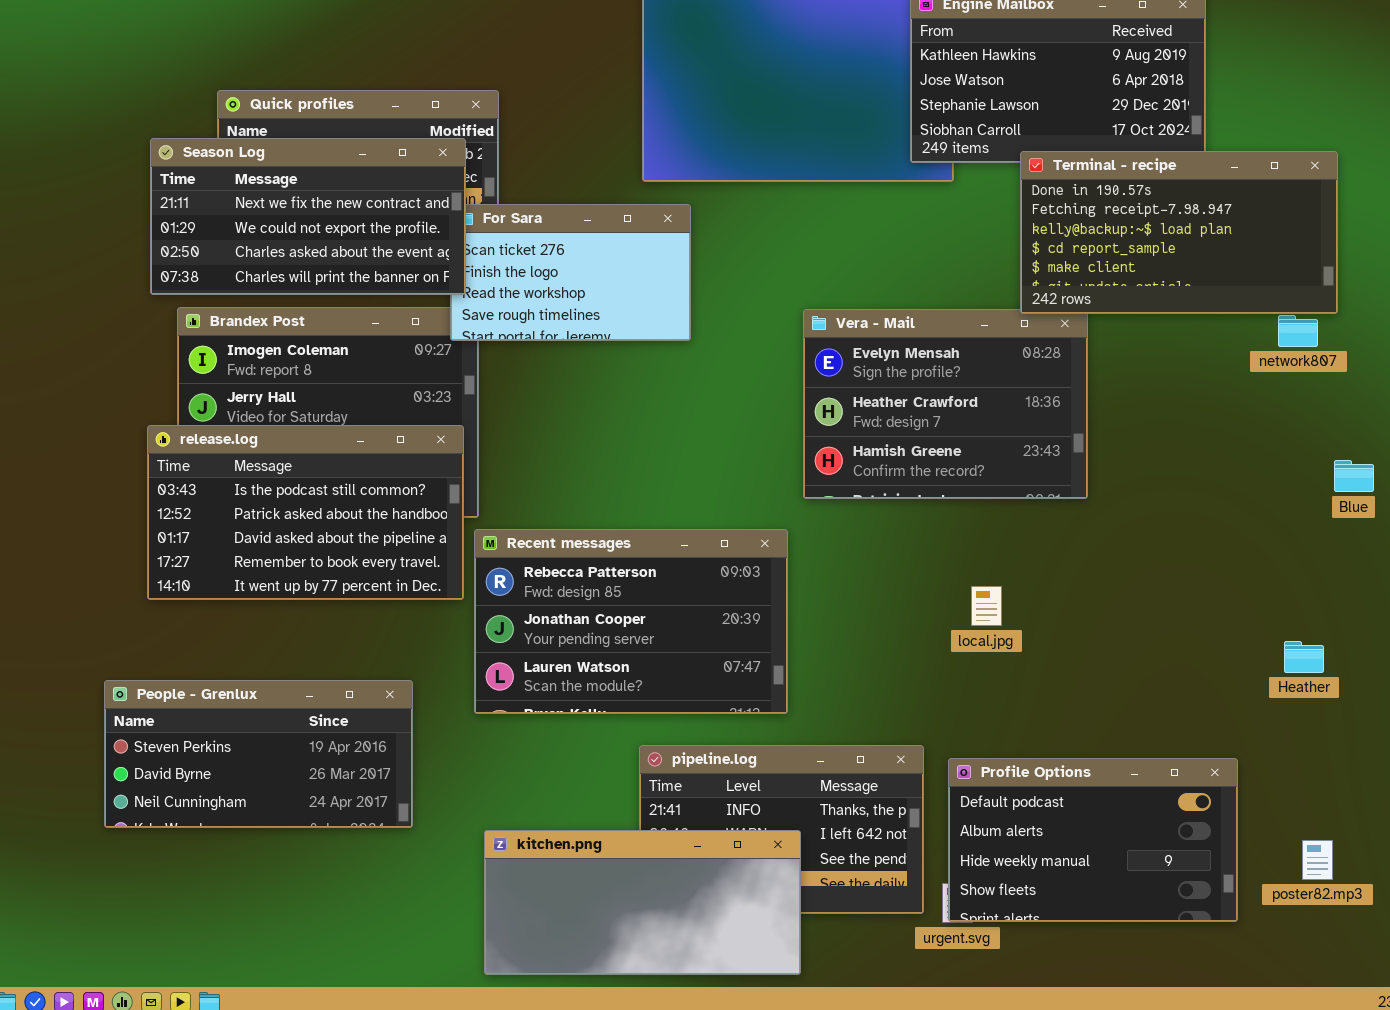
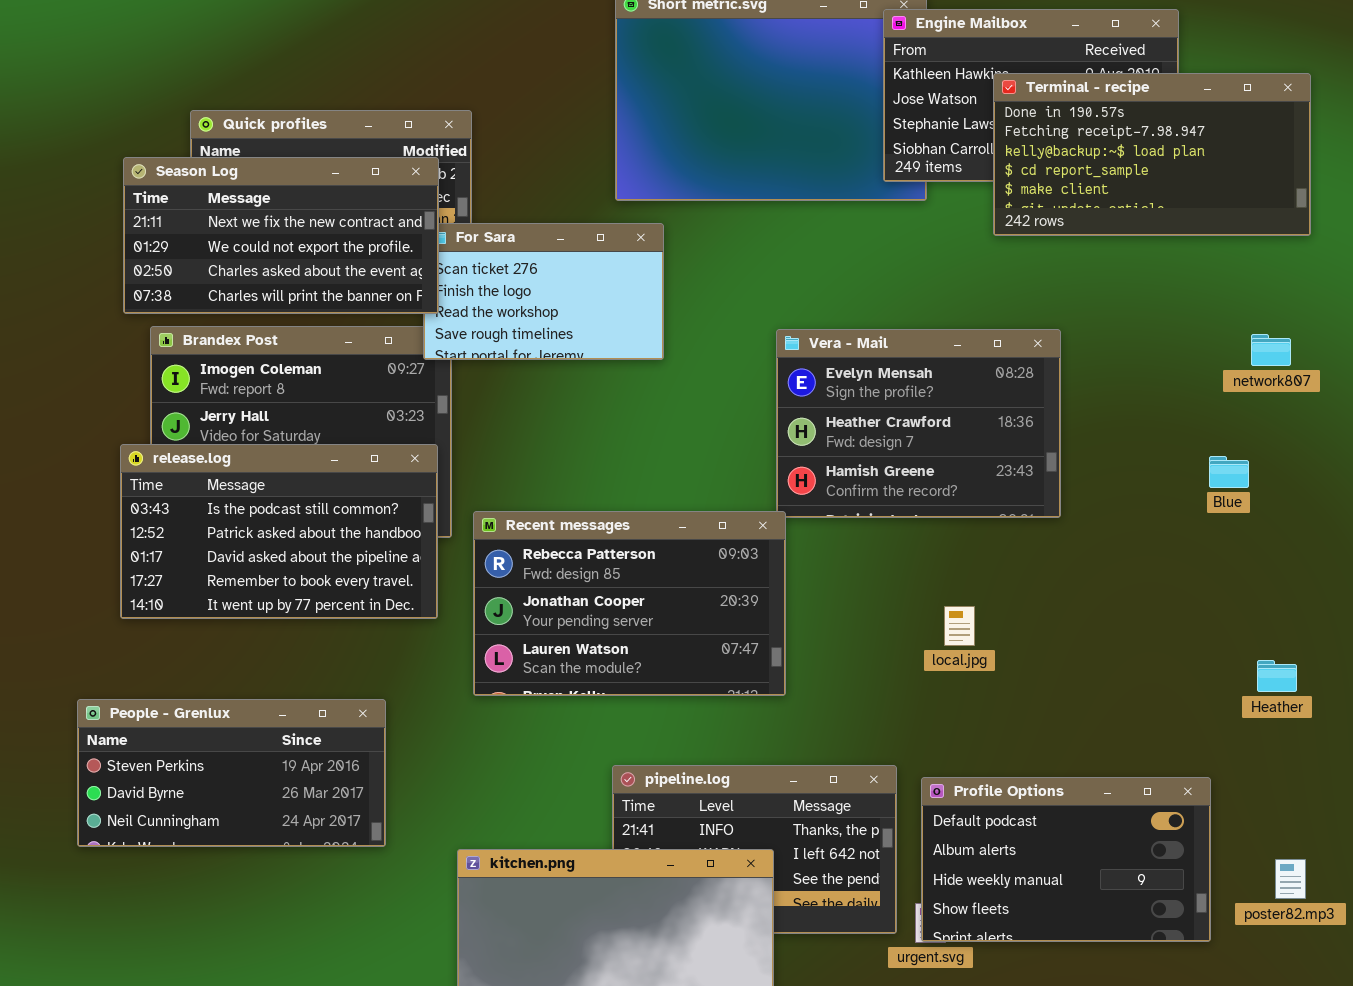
Terminal - recipe: [1020,151,1338,314] -> [993,73,1311,236], moved
Blue: [1334,460,1374,492] -> [1209,456,1249,488], moved
Recent messages: [474,529,788,714] -> [473,511,786,696], moved

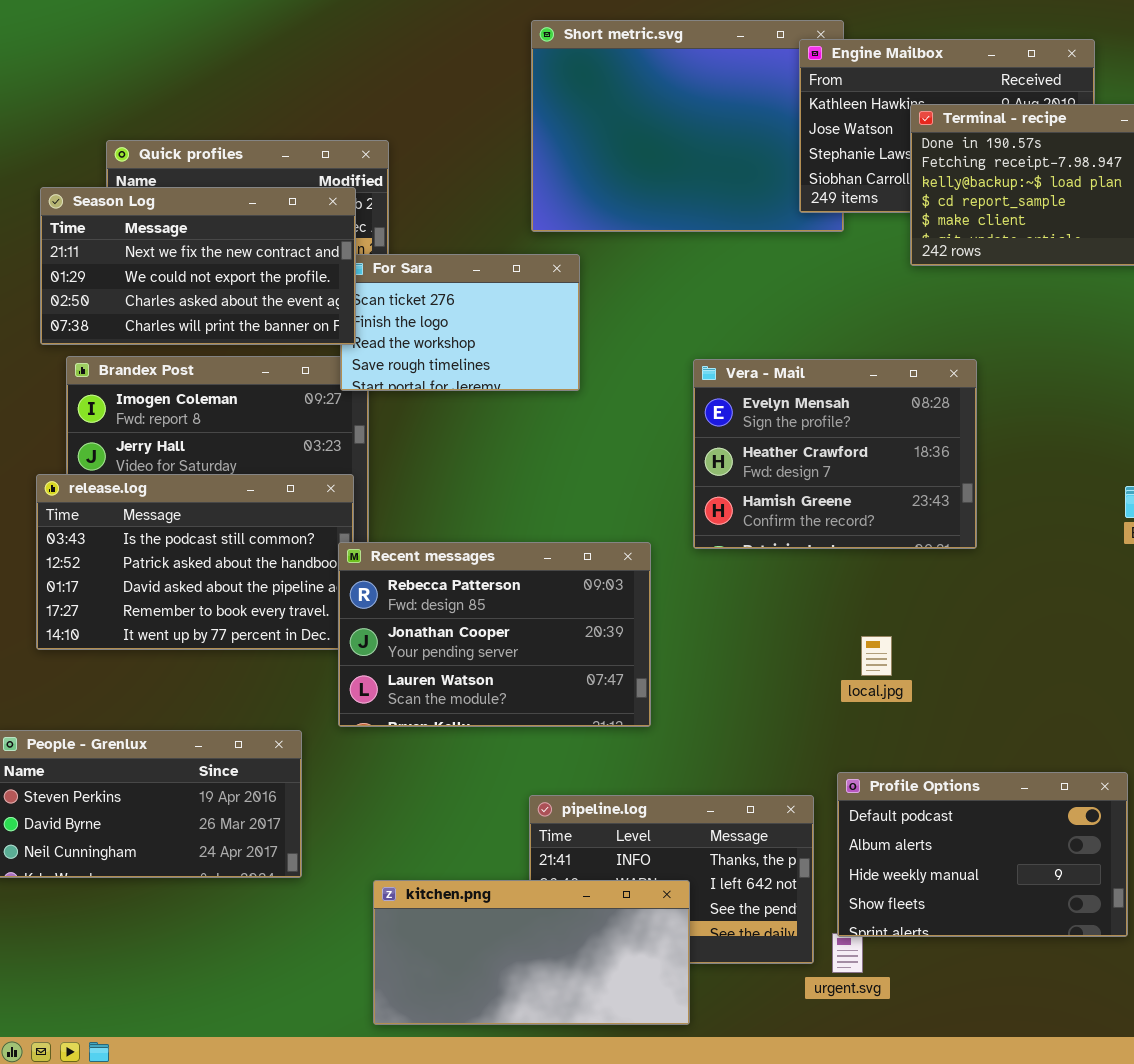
Recent messages: [473,511,786,696] -> [338,542,651,727], moved
Profile Options: [921,777,1211,942] -> [837,772,1128,937], moved

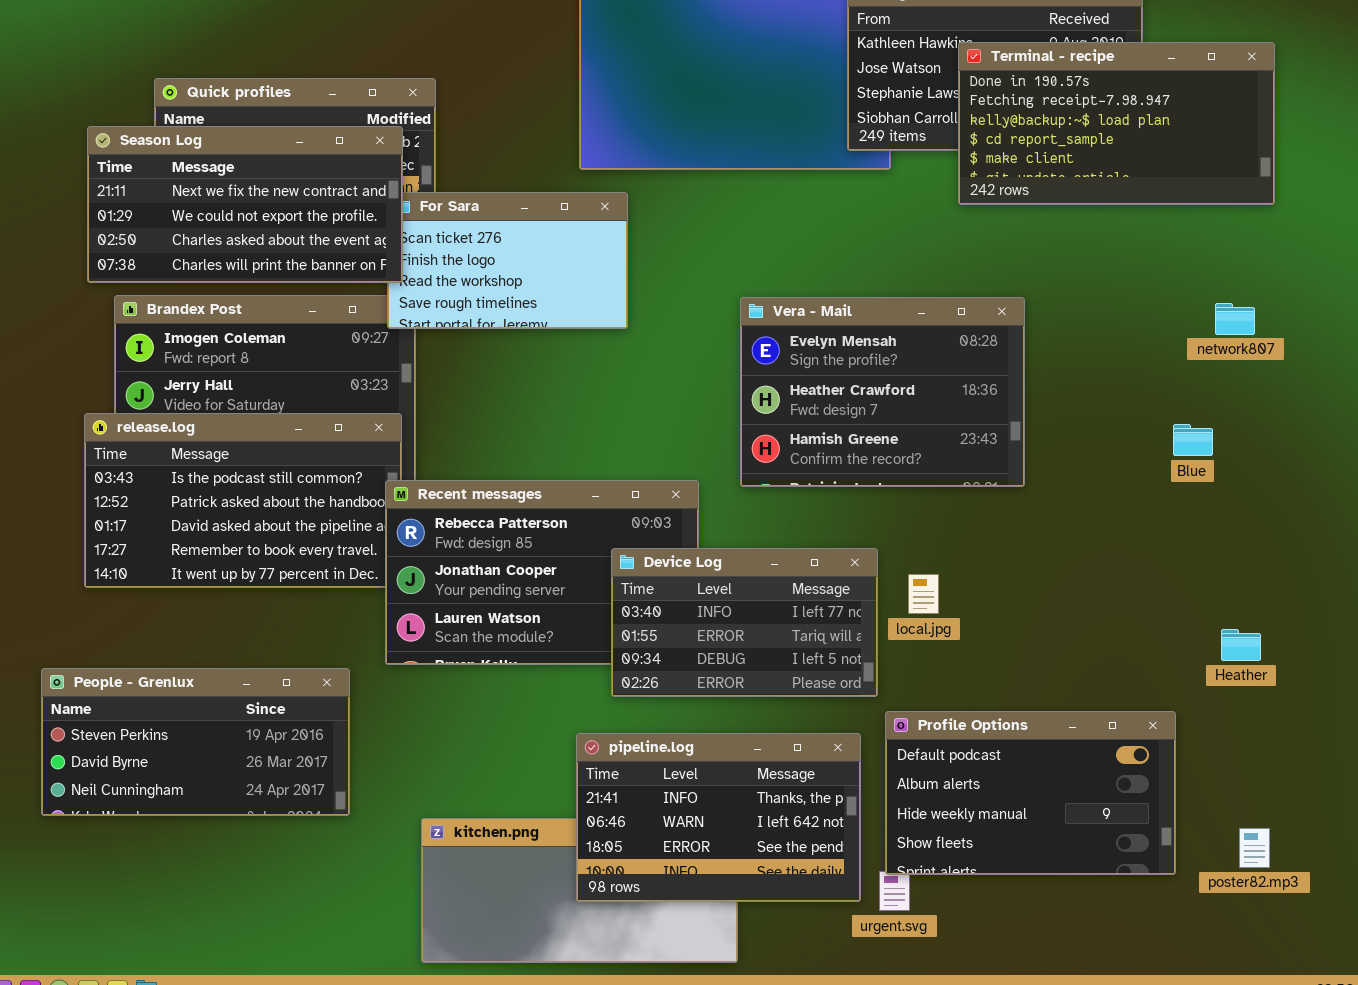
Device Log: none -> [611,548,878,697], opened
pipeline.log: [529,795,814,964] -> [576,733,861,902], raised

